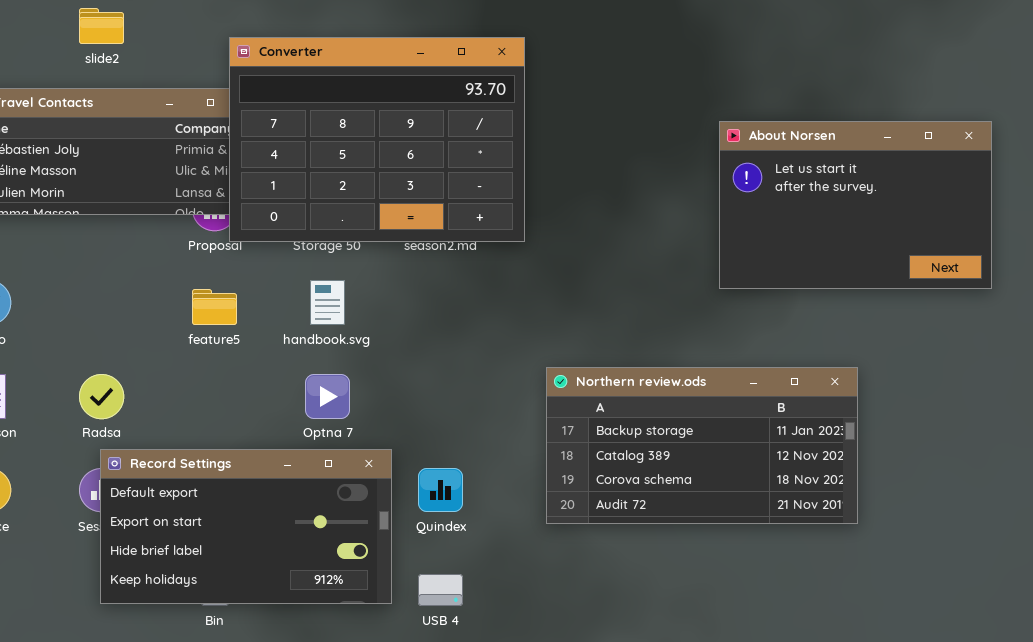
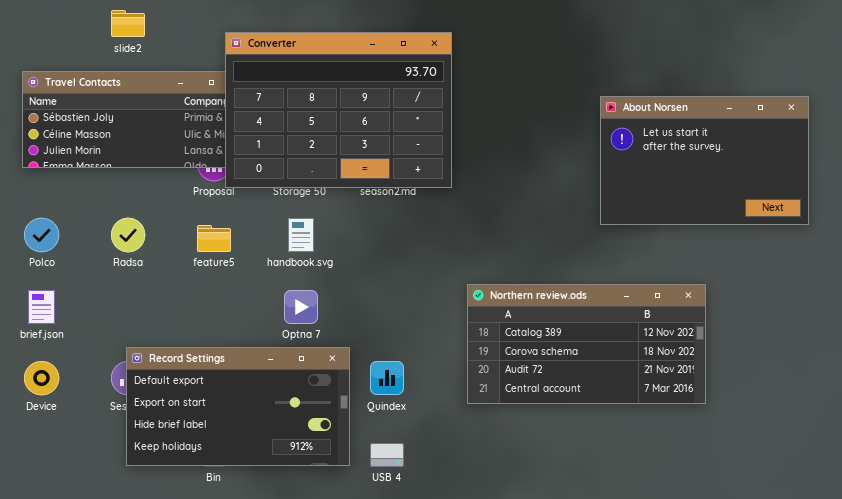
Northern review.ods: [546,367,858,524] -> [467,284,706,404], scrolled down 1 row
Radsa: [79,374,124,419] -> [111,218,145,252], moved

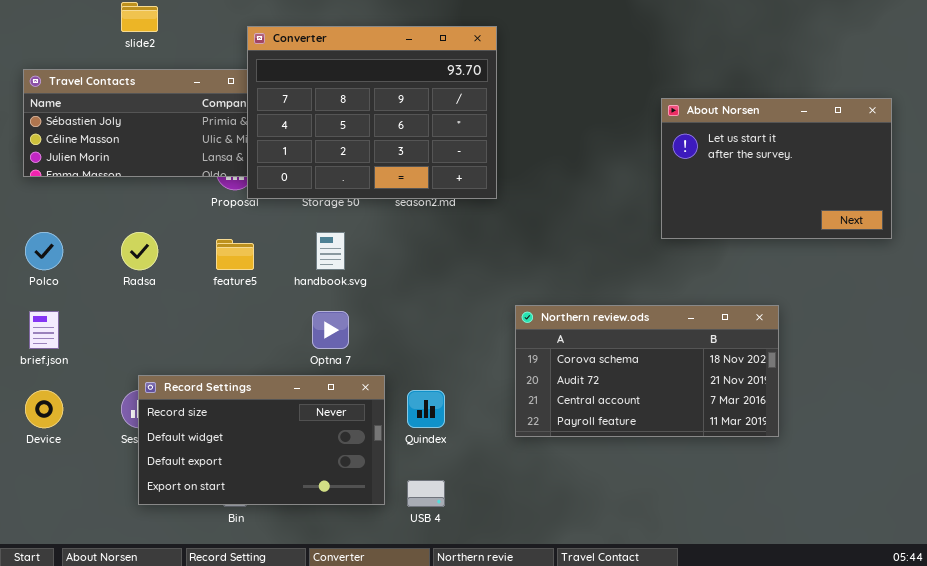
Northern review.ods: [467,284,706,404] -> [515,305,779,437], scrolled down 1 row
Record Settings: [126,347,350,466] -> [138,375,385,505], scrolled up 2 rows

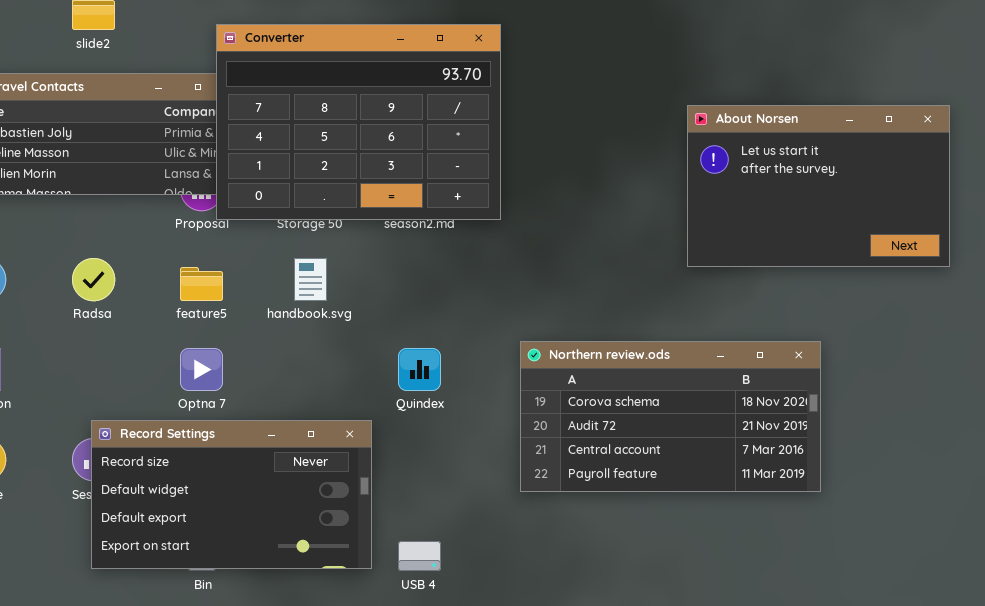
Optna 7: [312,311,349,349] -> [180,348,223,391], moved
Quindex: [407,390,445,428] -> [398,348,441,391], moved

